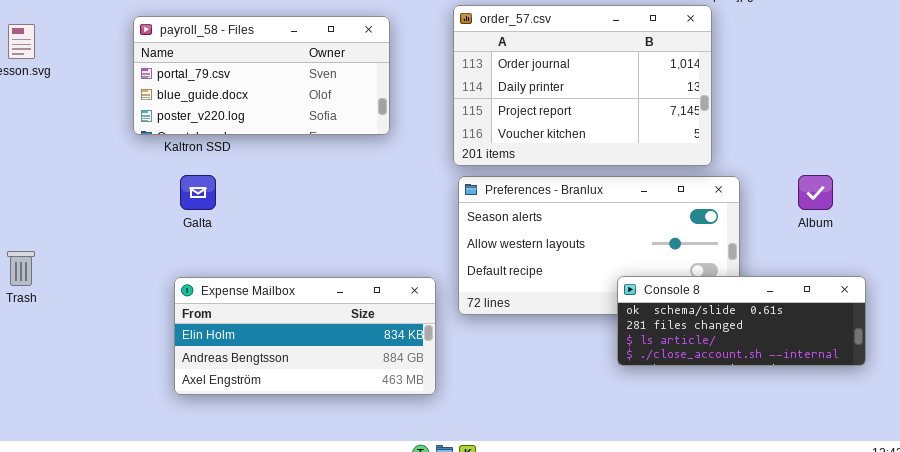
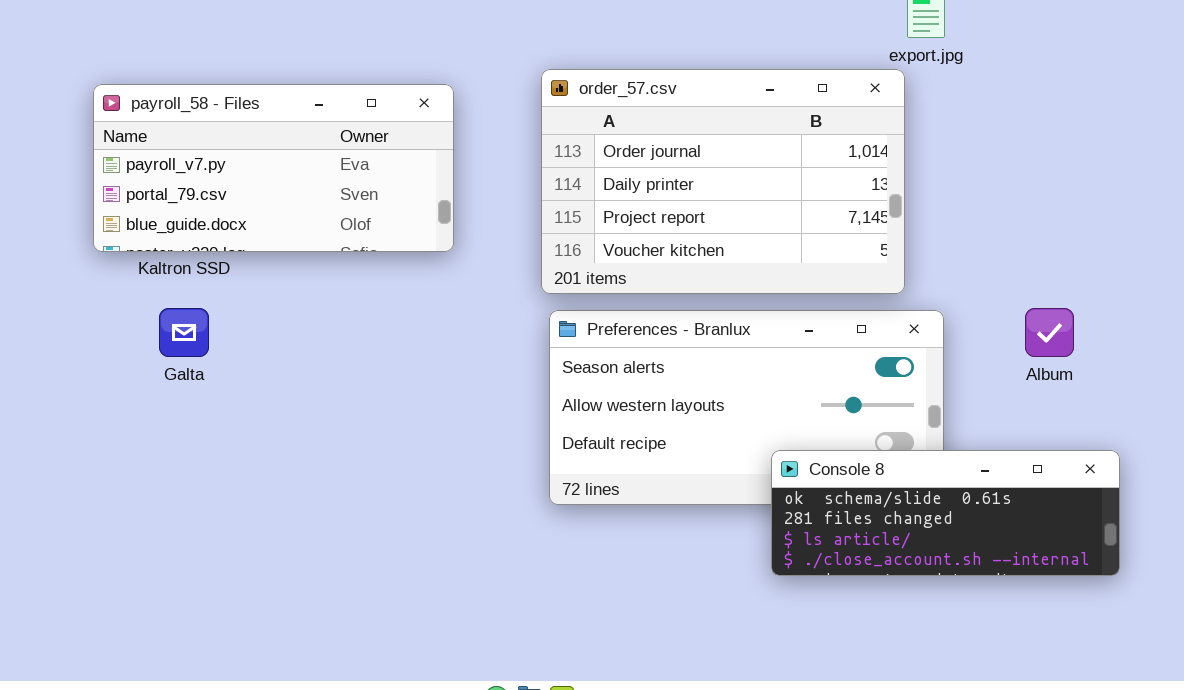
payroll_58 - Files: [133,16,390,135] -> [93,84,454,252], scrolled up 1 row
Expense Mailbox: [174,277,436,395] -> none, closed

